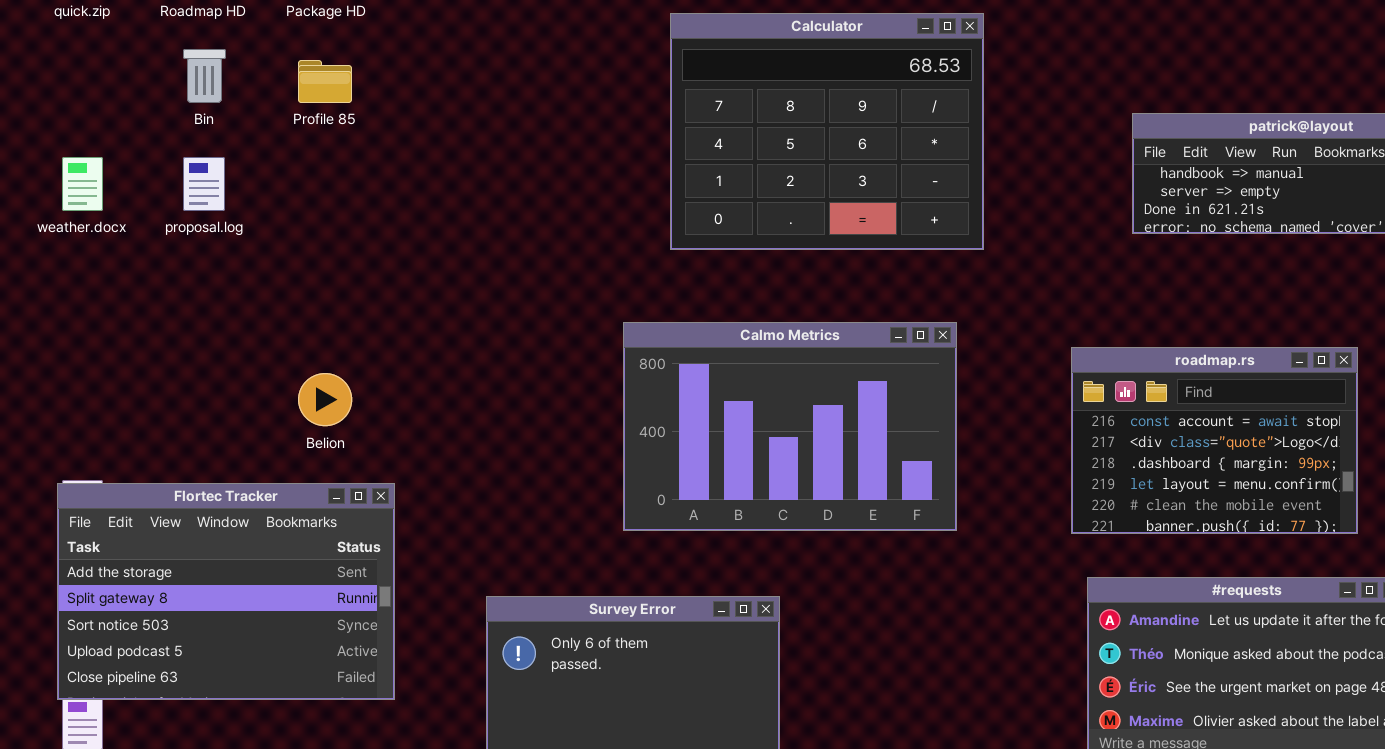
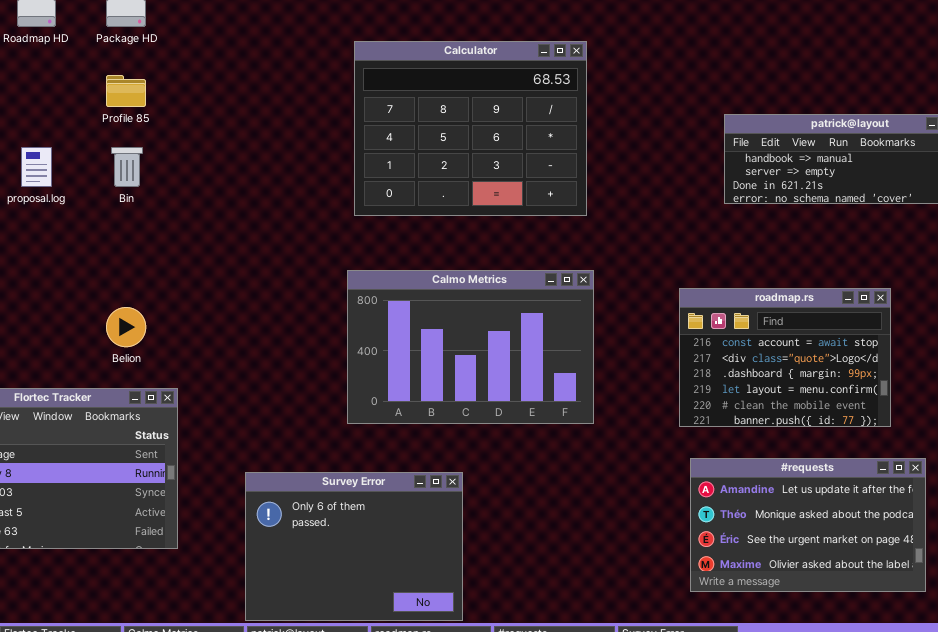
Calculator: [670,13,984,250] -> [354,41,587,216], moved
Bin: [183,49,226,103] -> [111,147,143,187], moved

